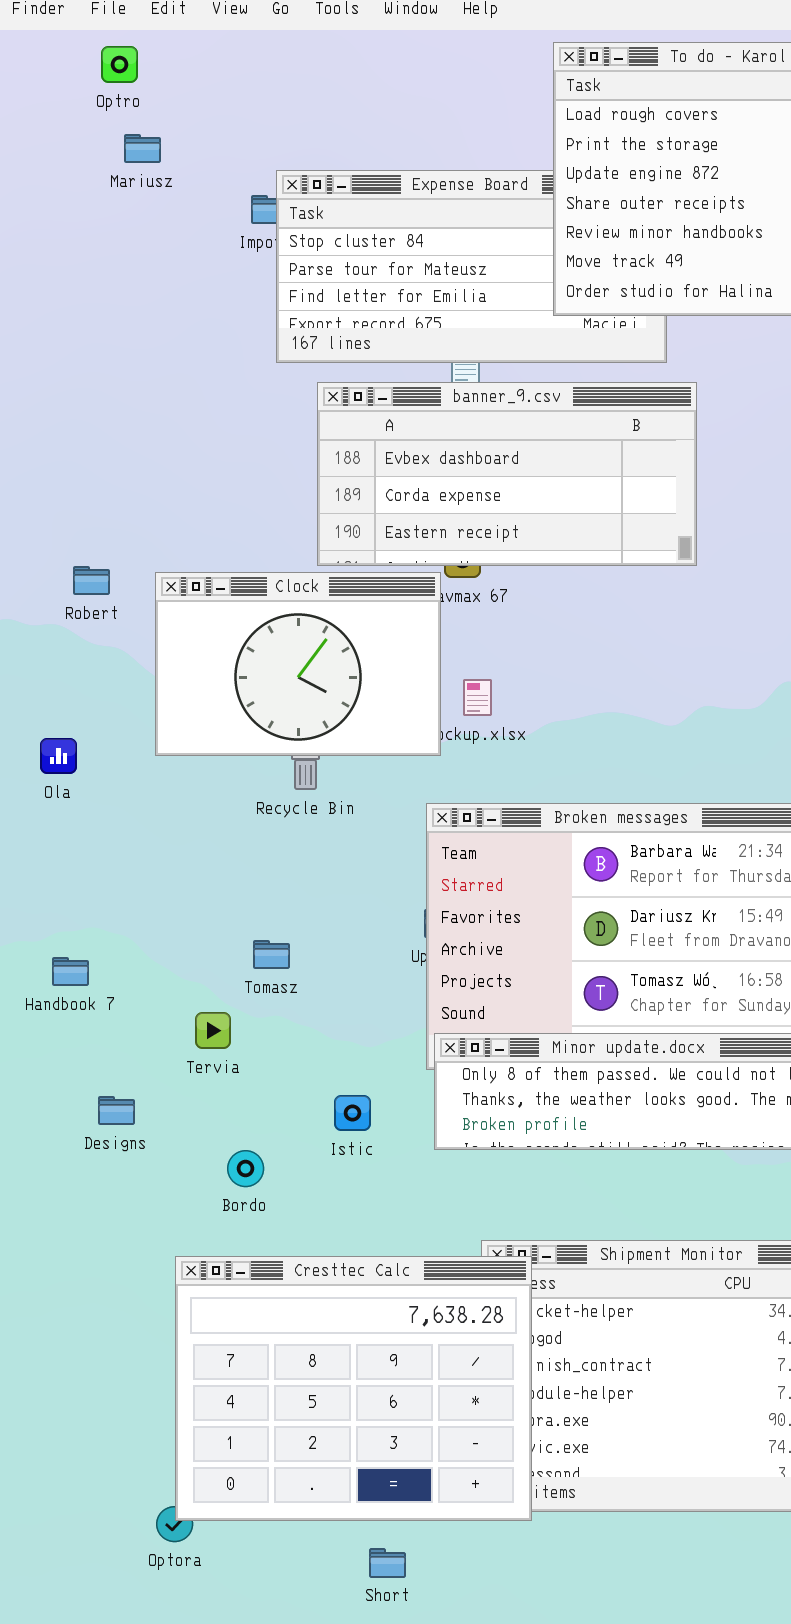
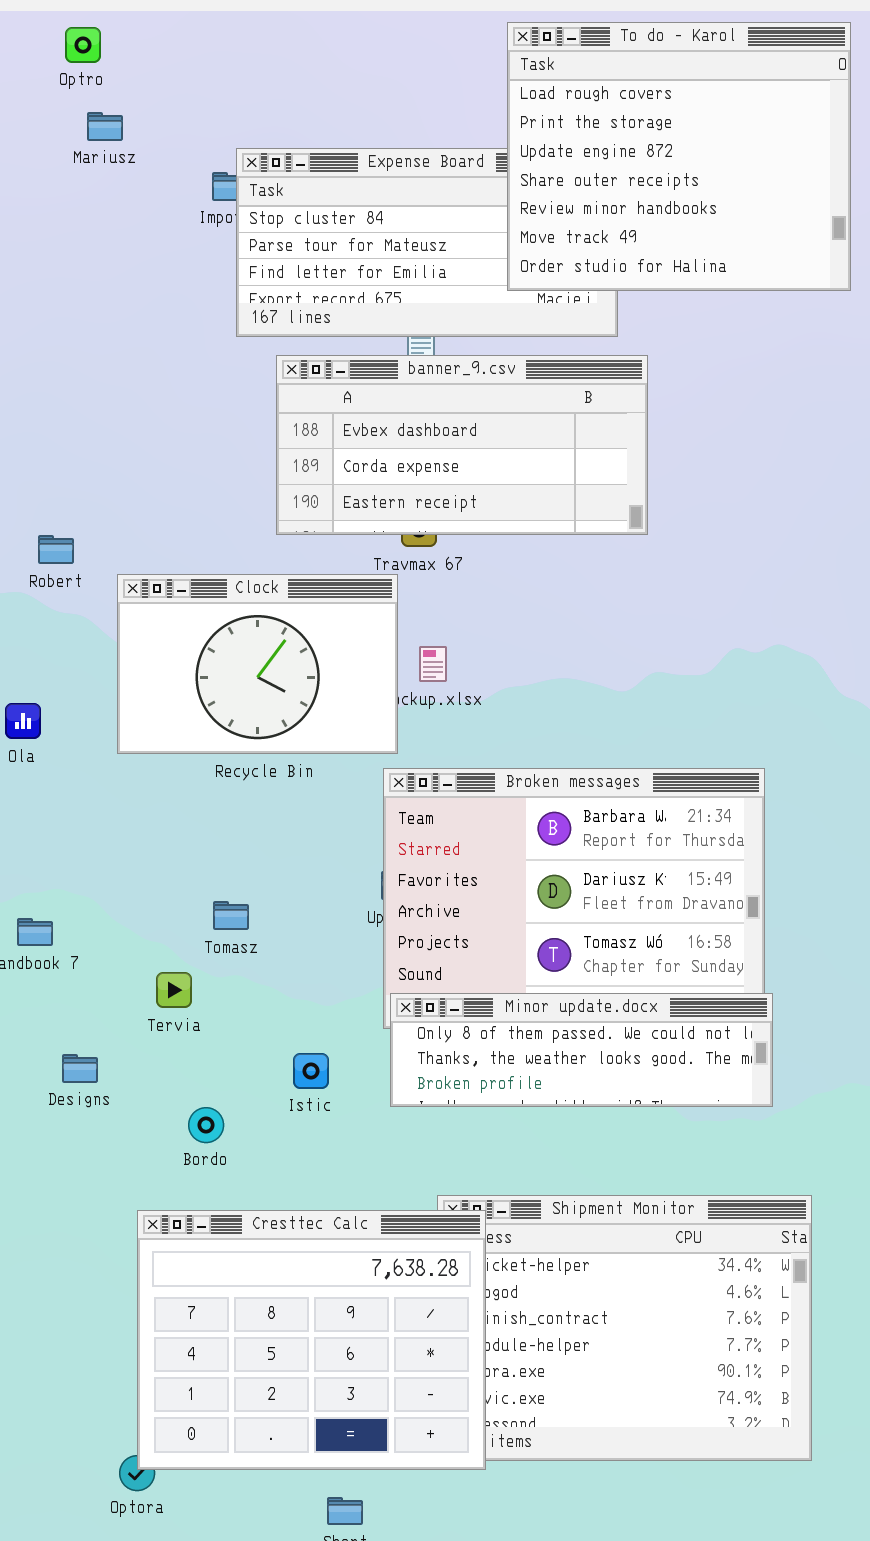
Clock: [155,572,441,756] -> [117,574,398,754], moved

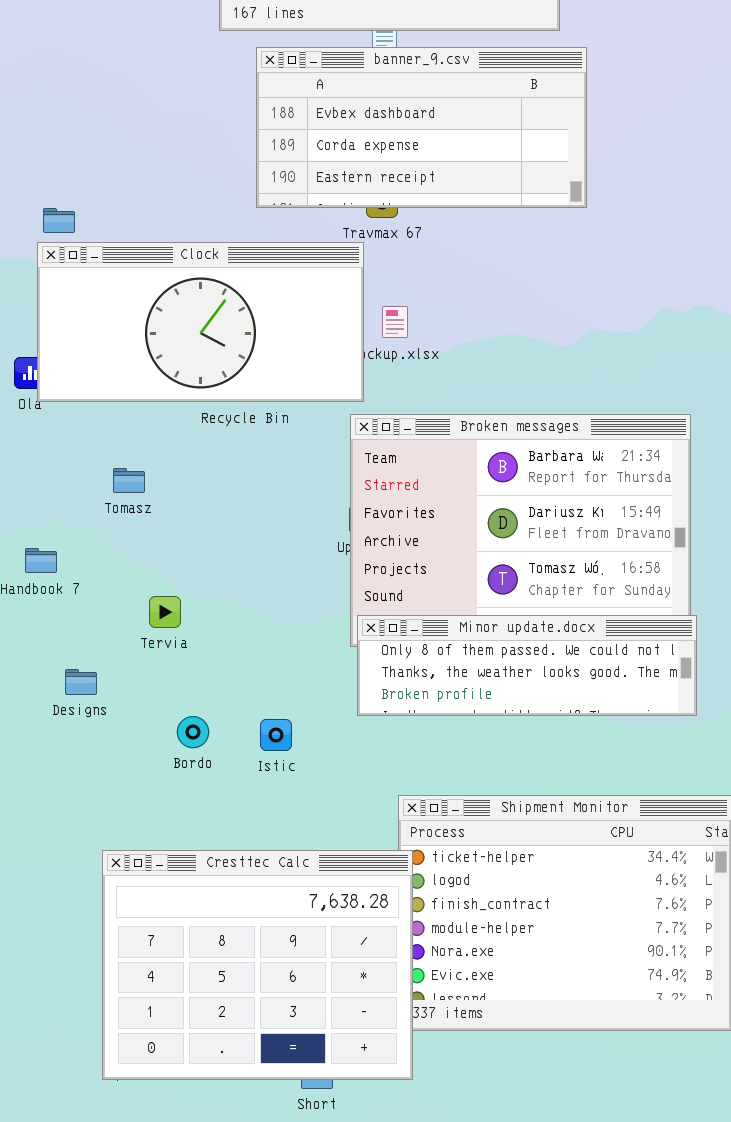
Clock: [117,574,398,754] -> [37,242,364,402], resized
Tomasz: [213,901,249,930] -> [113,468,145,493], moved
Istic: [293,1053,329,1089] -> [260,719,292,751], moved
Cresttec Calc: [137,1210,486,1470] -> [102,850,413,1080], moved

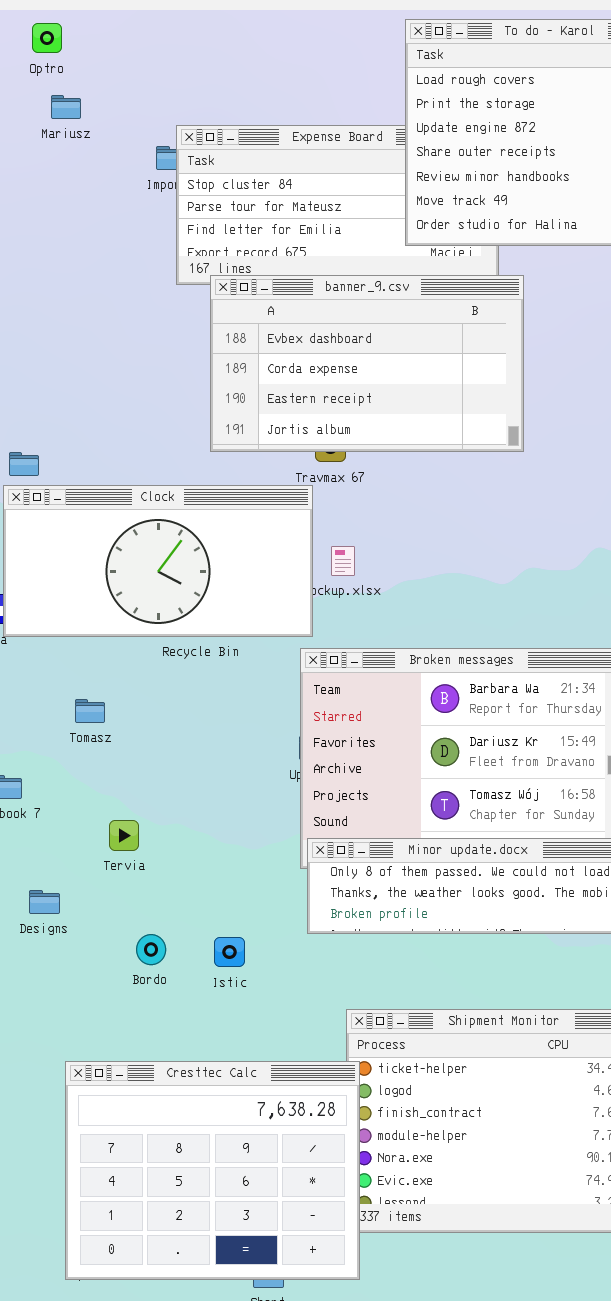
banner_9.csv: [256,47,587,208] -> [210,275,524,452], resized

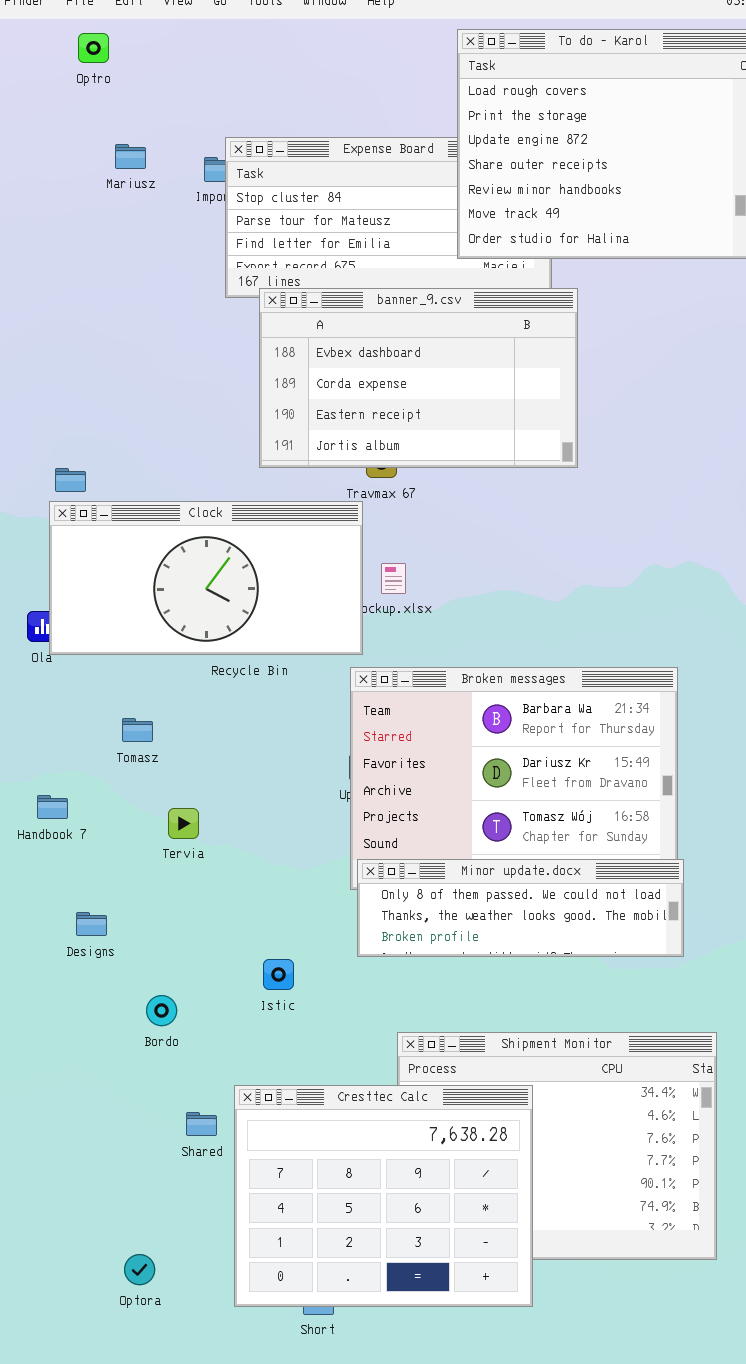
Mariusz: [51,95,81,119] -> [115,144,146,169], moved
Tervia: [109,820,139,851] -> [168,808,199,839], moved
Bordo: [136,934,166,965] -> [146,995,177,1026], moved
Cresttec Calc: [65,1061,360,1280] -> [234,1085,533,1307], moved

